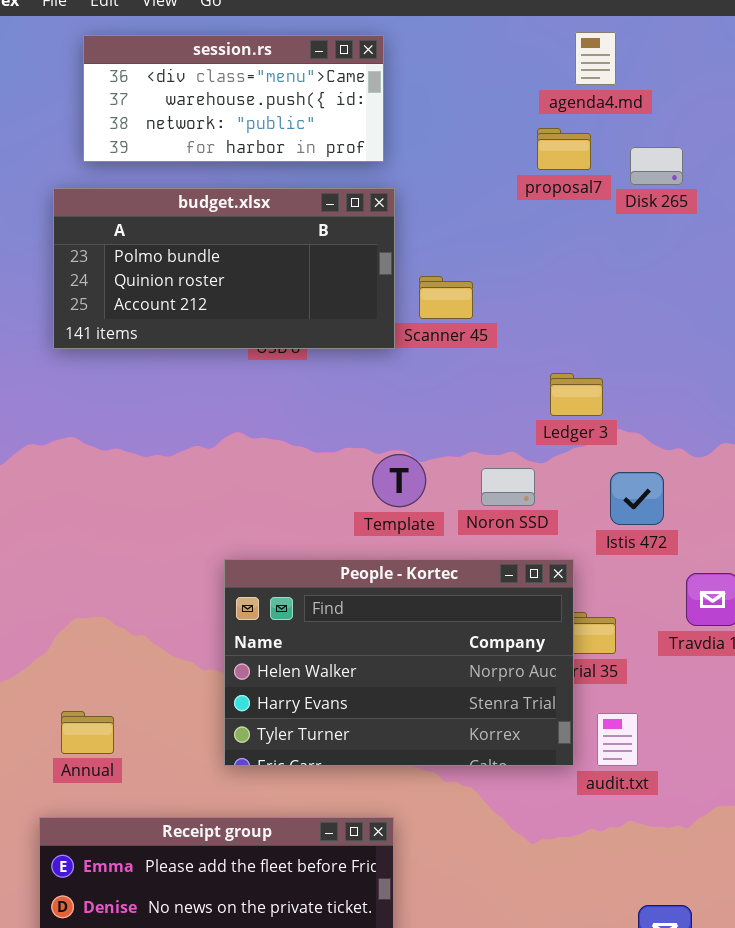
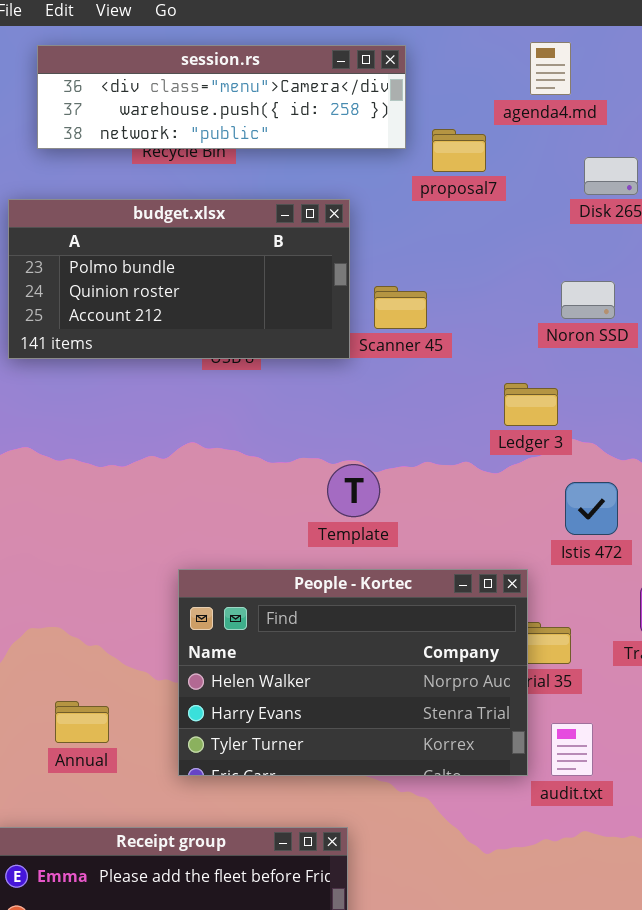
session.rs: [83,35,384,162] -> [37,45,406,149], resized
proposal7: [537,128,591,170] -> [432,129,486,172], moved
Noron SSD: [481,468,535,506] -> [561,281,615,319], moved
Annual: [61,711,114,754] -> [55,701,109,743], moved

